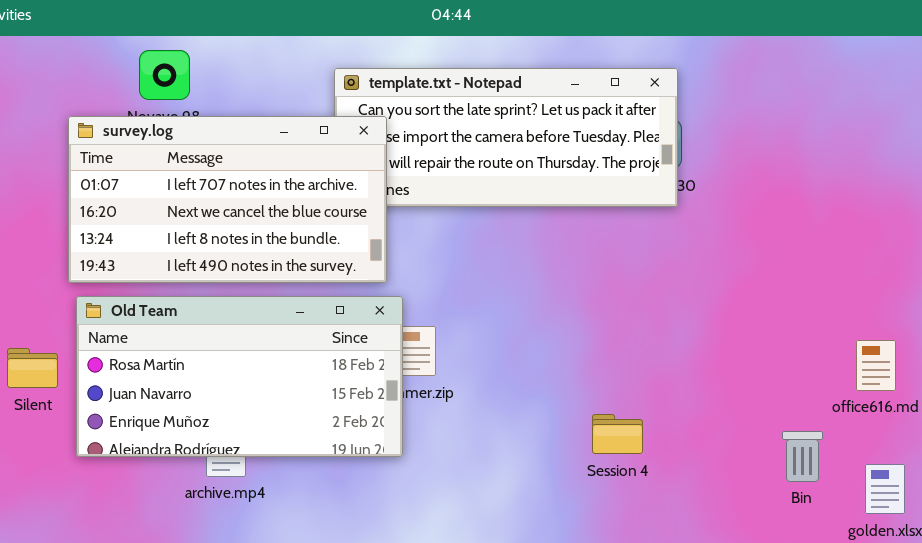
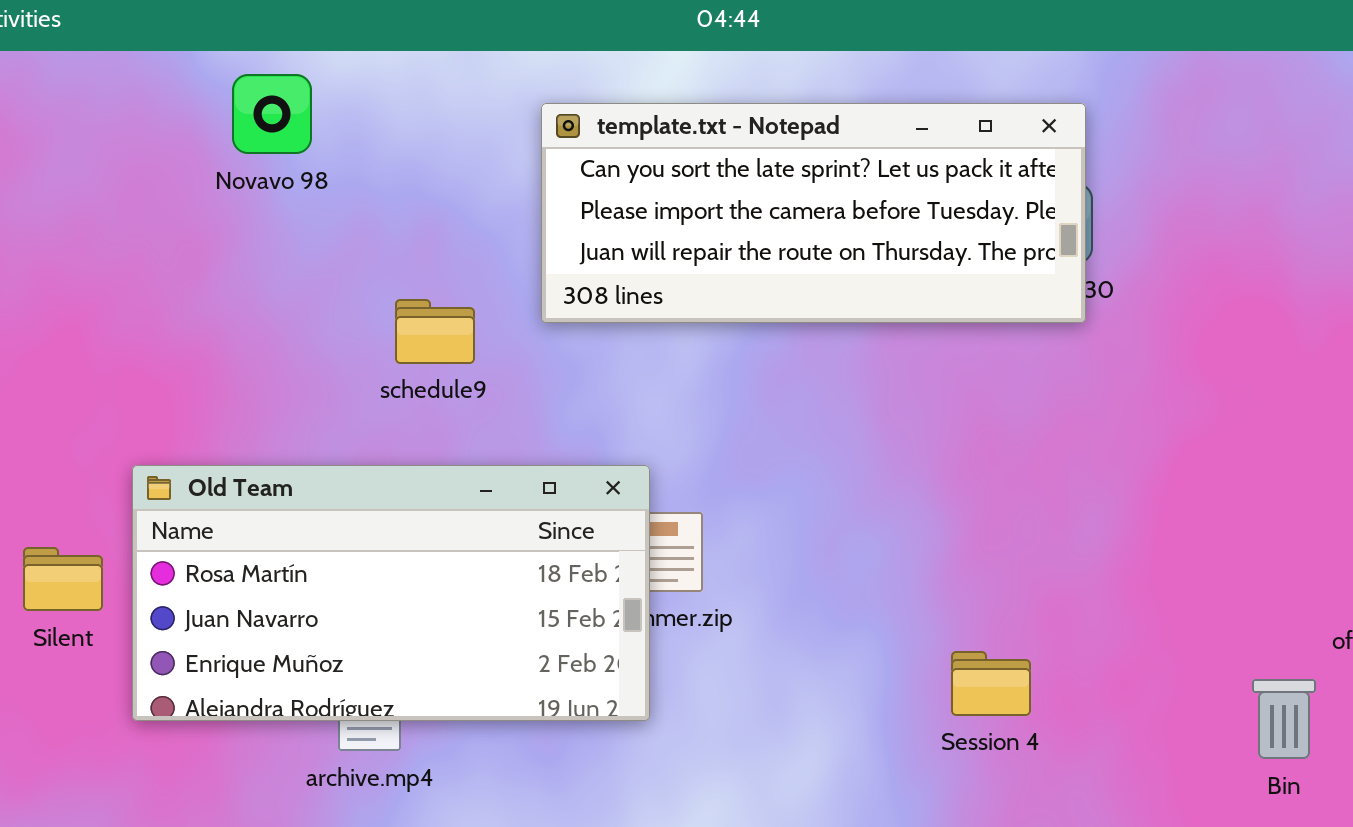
survey.log: [68,116,387,283] -> none, closed

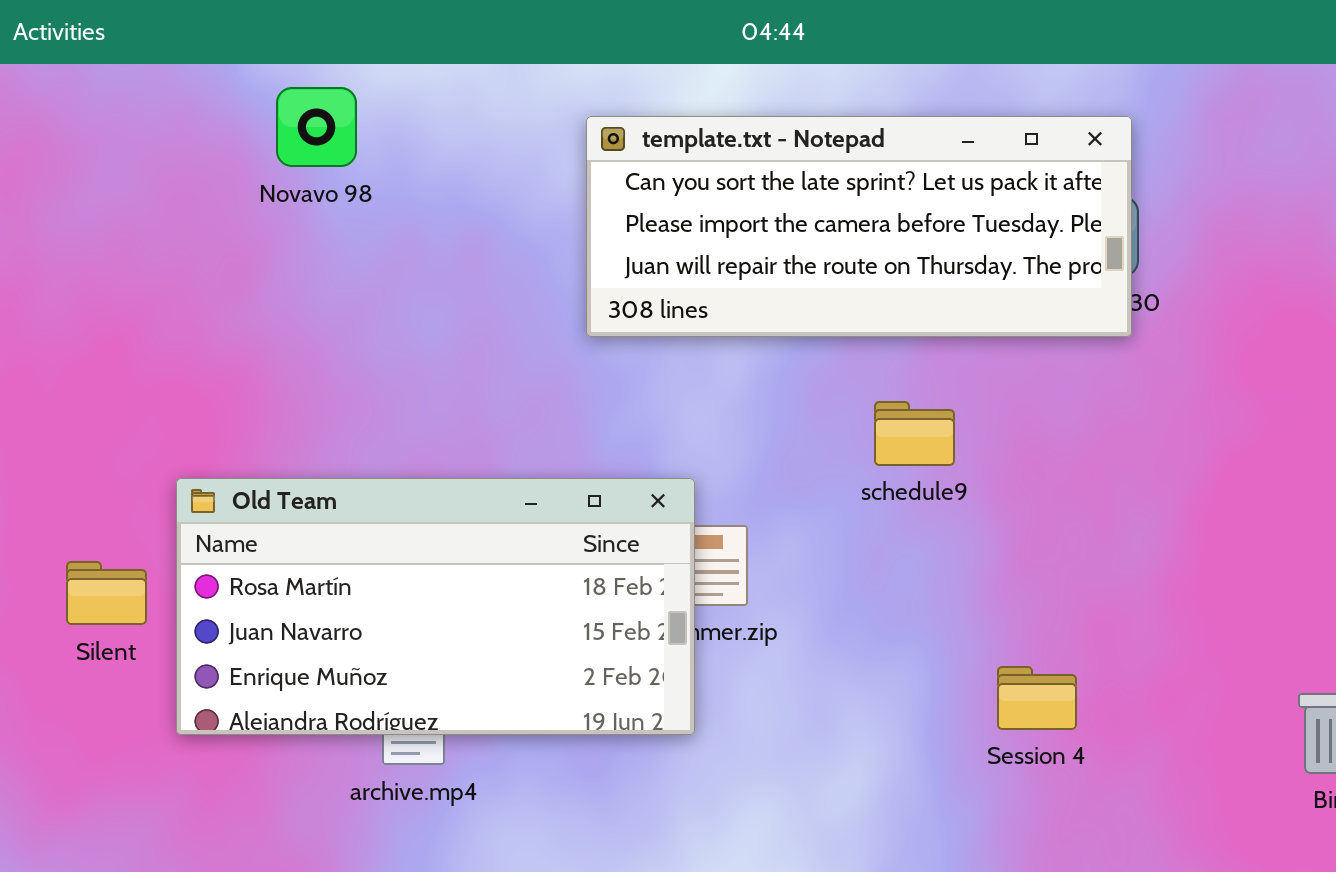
schedule9: [395,299,475,364] -> [874,401,955,466], moved

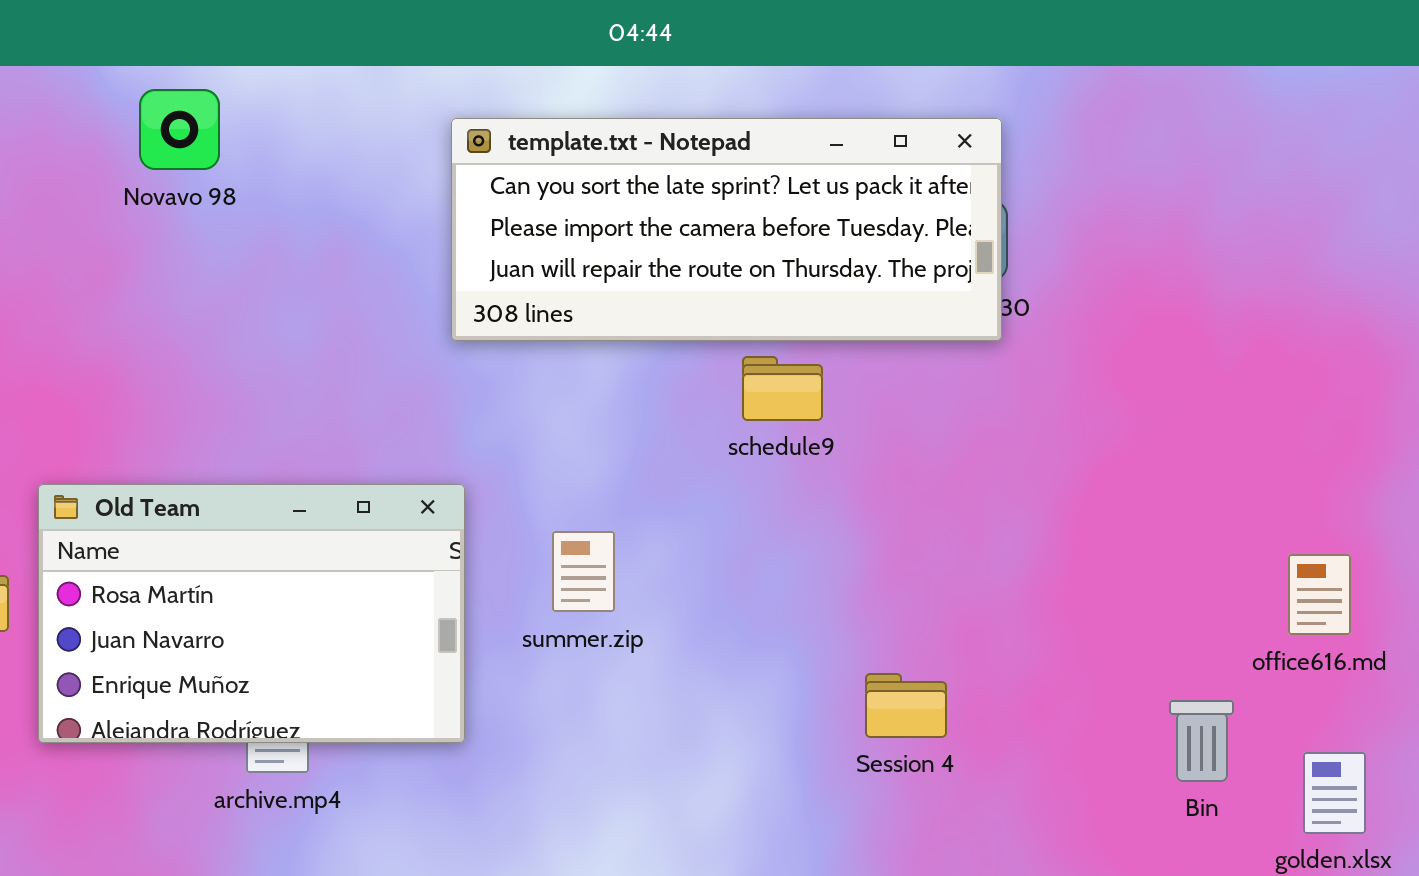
schedule9: [874,401,955,466] -> [742,356,823,421], moved
Old Team: [176,478,695,735] -> [38,484,465,743], resized

